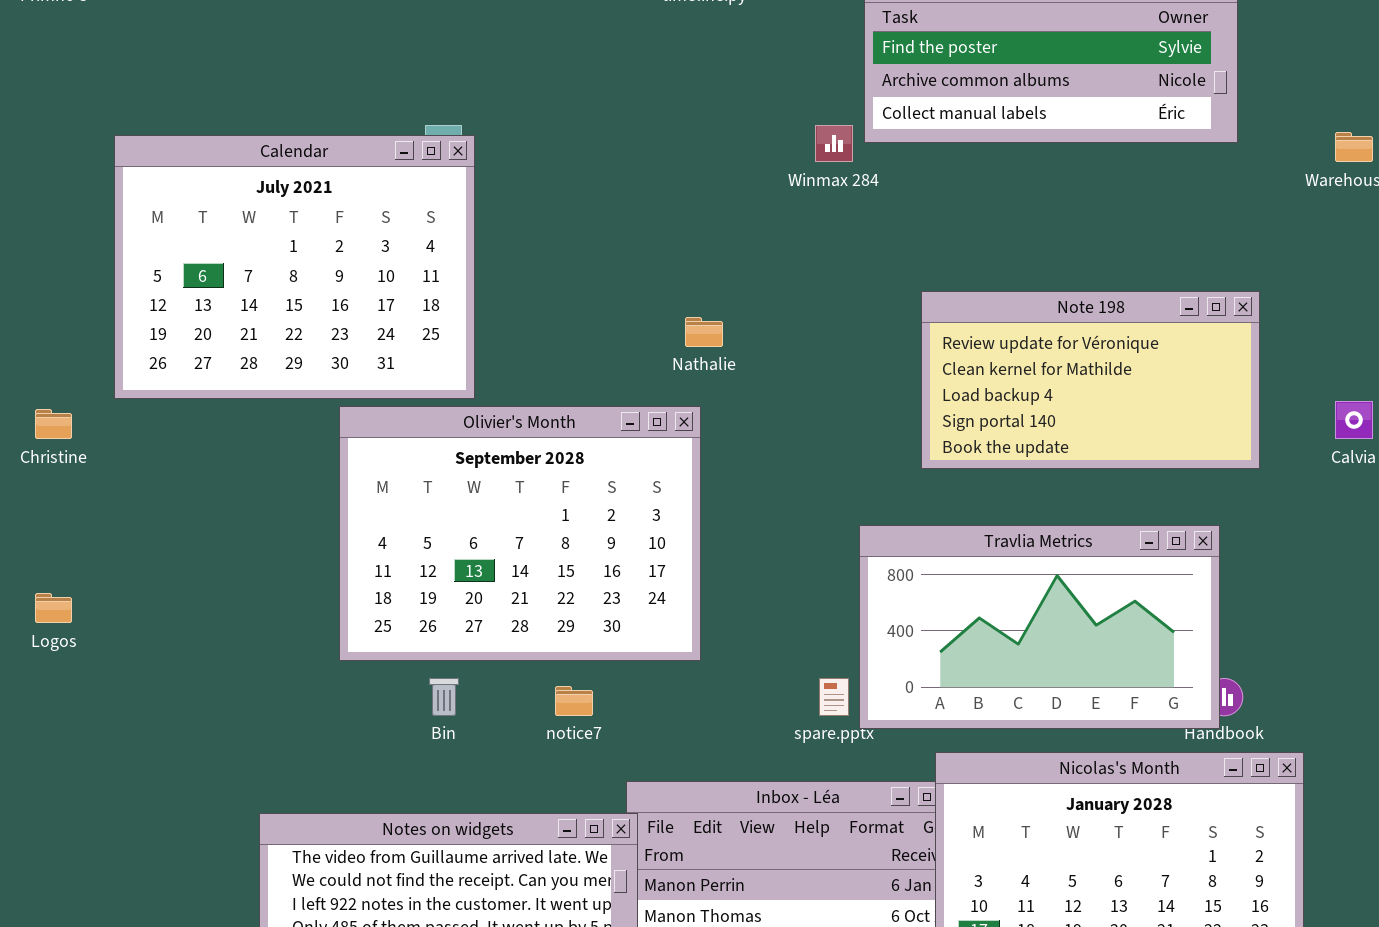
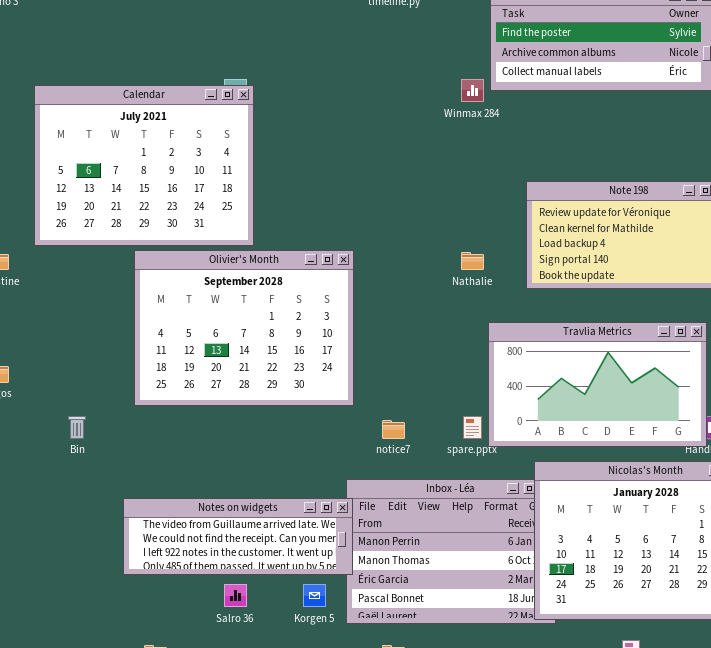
Nathalie: [685,317,723,347] -> [461,252,484,270], moved
Olivier's Month: [339,406,701,661] -> [134,250,354,406], moved
Bin: [429,678,459,716] -> [68,416,86,439], moved
notice7: [555,686,593,716] -> [382,420,405,439], moved

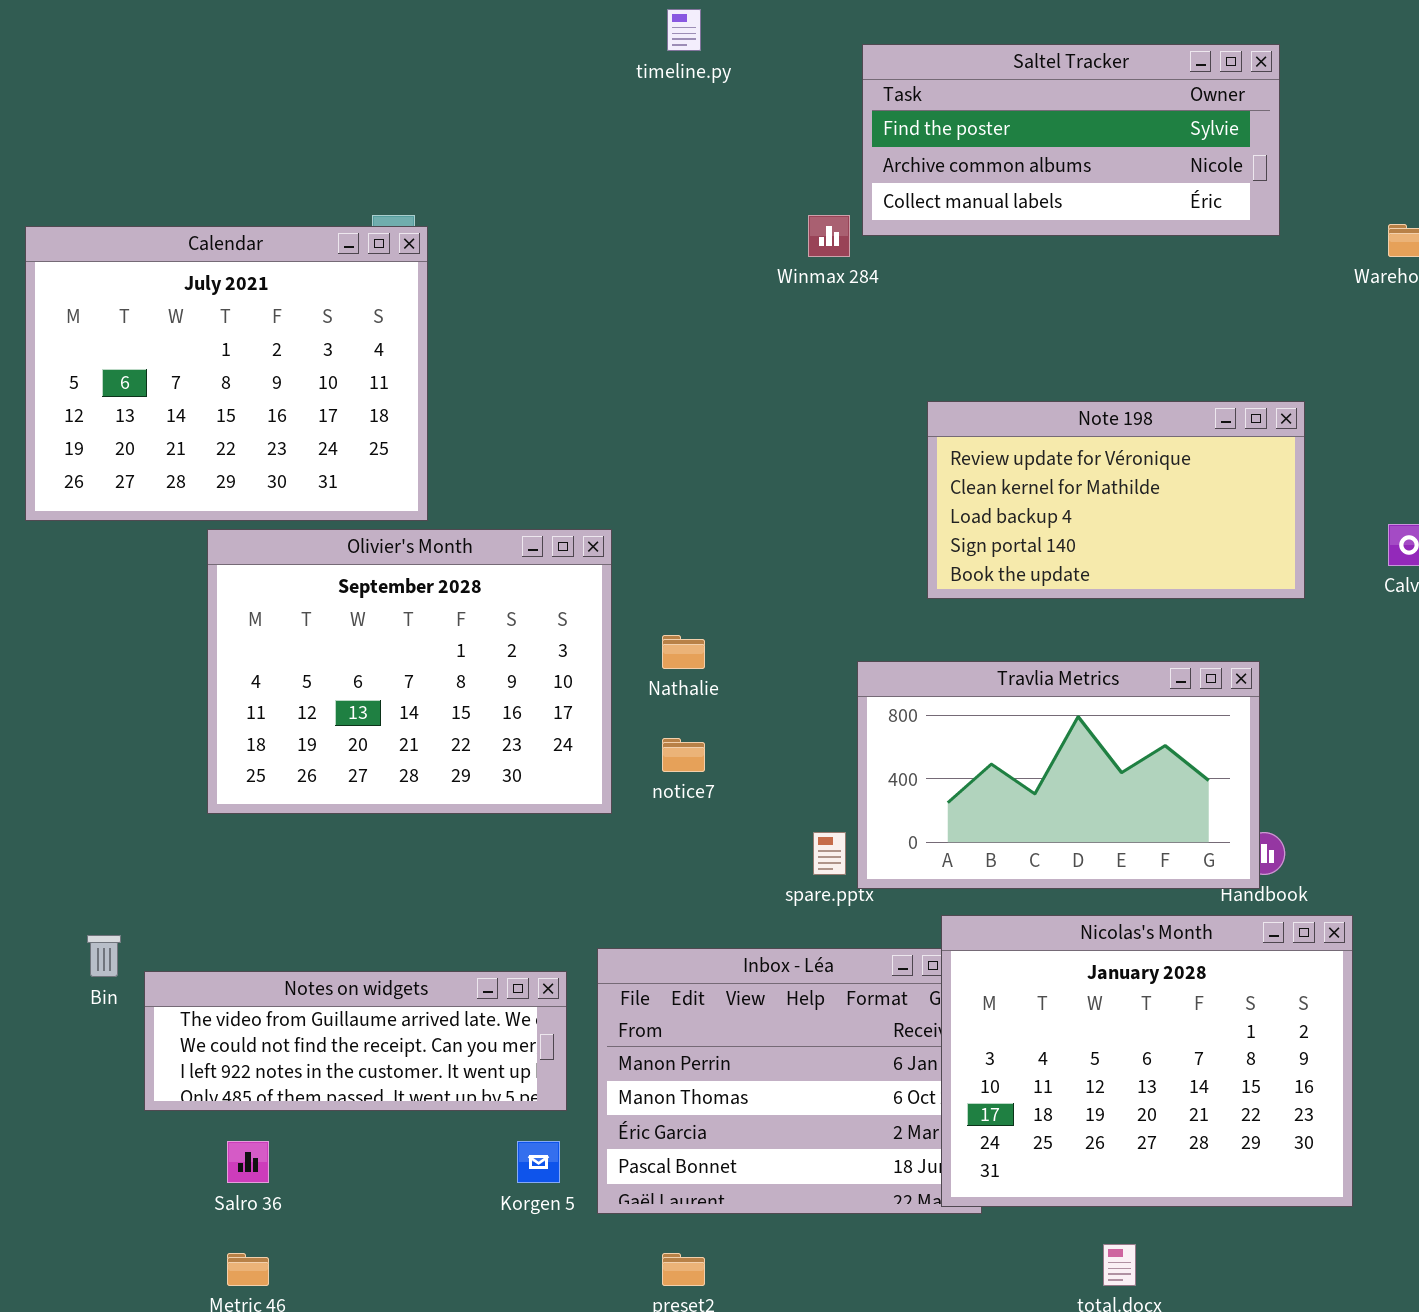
Nathalie: [461,252,484,270] -> [662,635,705,669], moved
Bin: [68,416,86,439] -> [87,935,121,977], moved
notice7: [382,420,405,439] -> [662,738,705,772], moved
Notes on widgets: [123,498,353,575] -> [144,971,567,1111], moved
Salro 36: [224,584,247,607] -> [227,1141,269,1183], moved

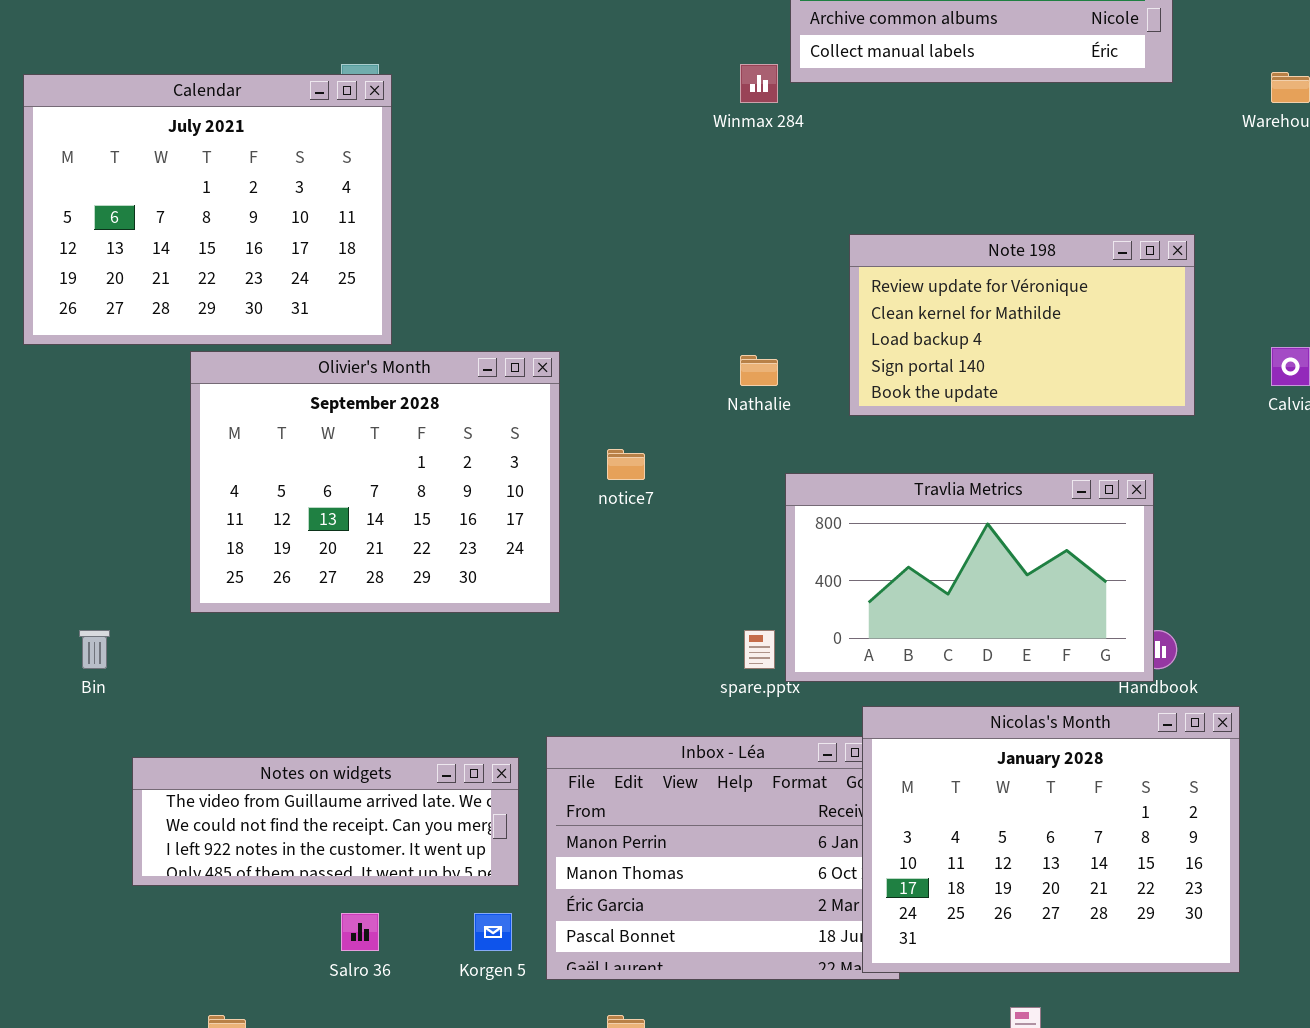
Nathalie: [662,635,705,669] -> [740,355,778,386], moved
notice7: [662,738,705,772] -> [607,449,645,480], moved
Bin: [87,935,121,977] -> [79,630,110,669], moved
Salro 36: [227,1141,269,1183] -> [341,913,379,951], moved

